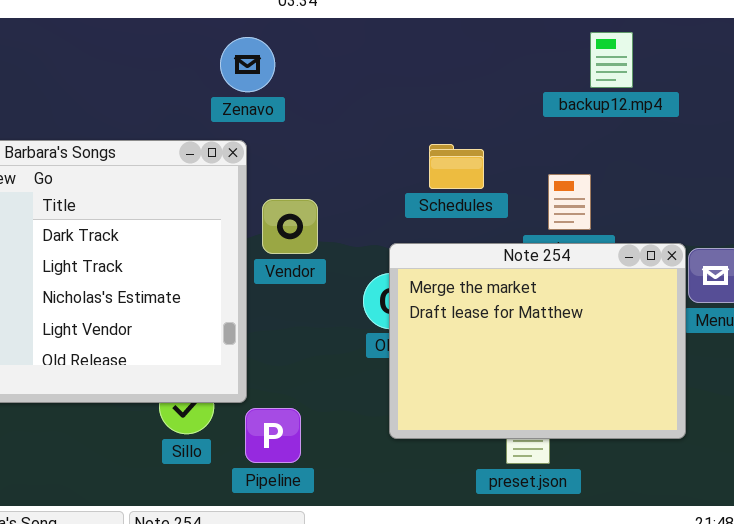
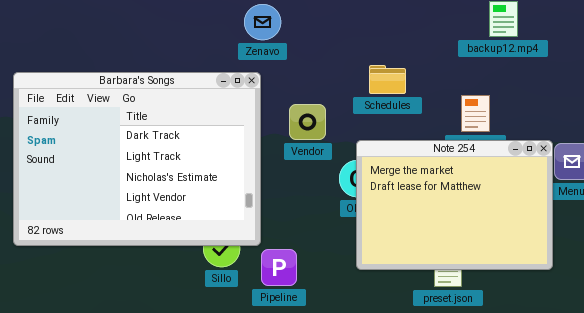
Schedules: [429,144,484,189] -> [369,65,406,94], moved
Vendor: [262,199,318,254] -> [289,104,326,140], moved

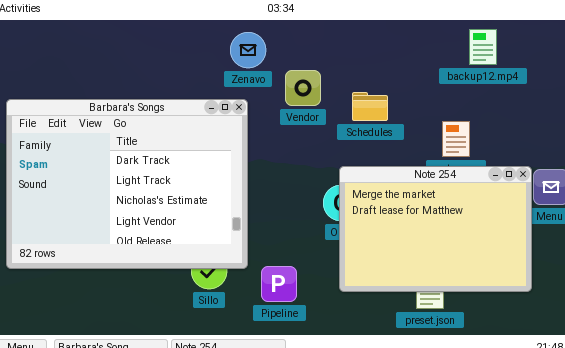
Vendor: [289,104,326,140] -> [285,70,321,106], moved
Pipeline: [261,249,297,286] -> [261,266,297,302], moved

